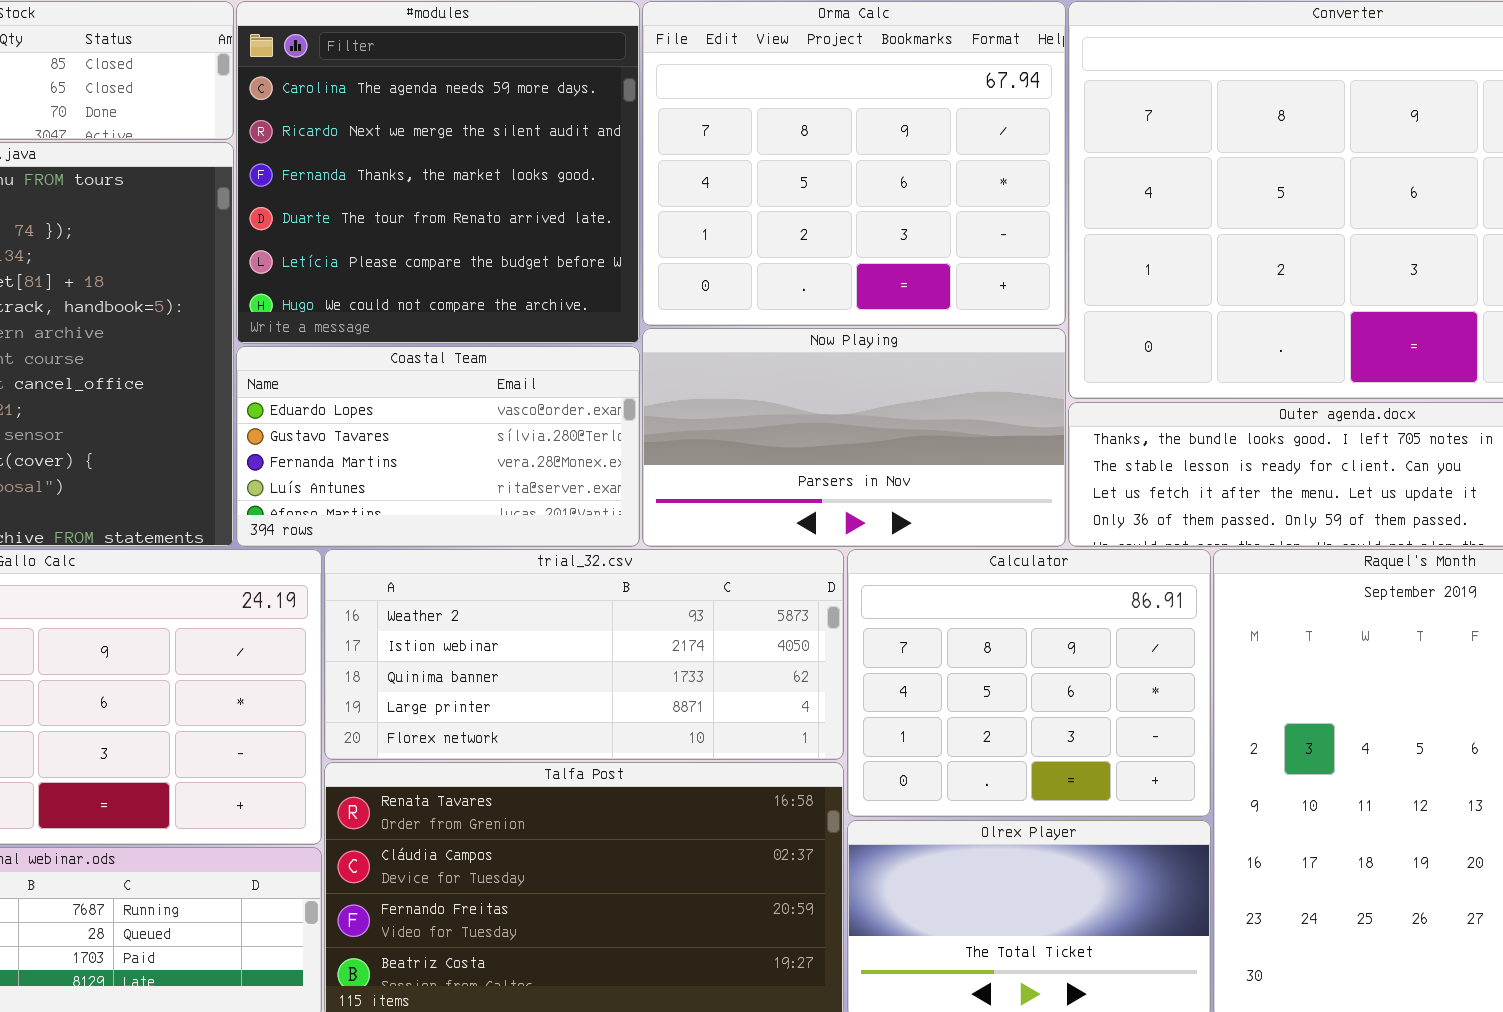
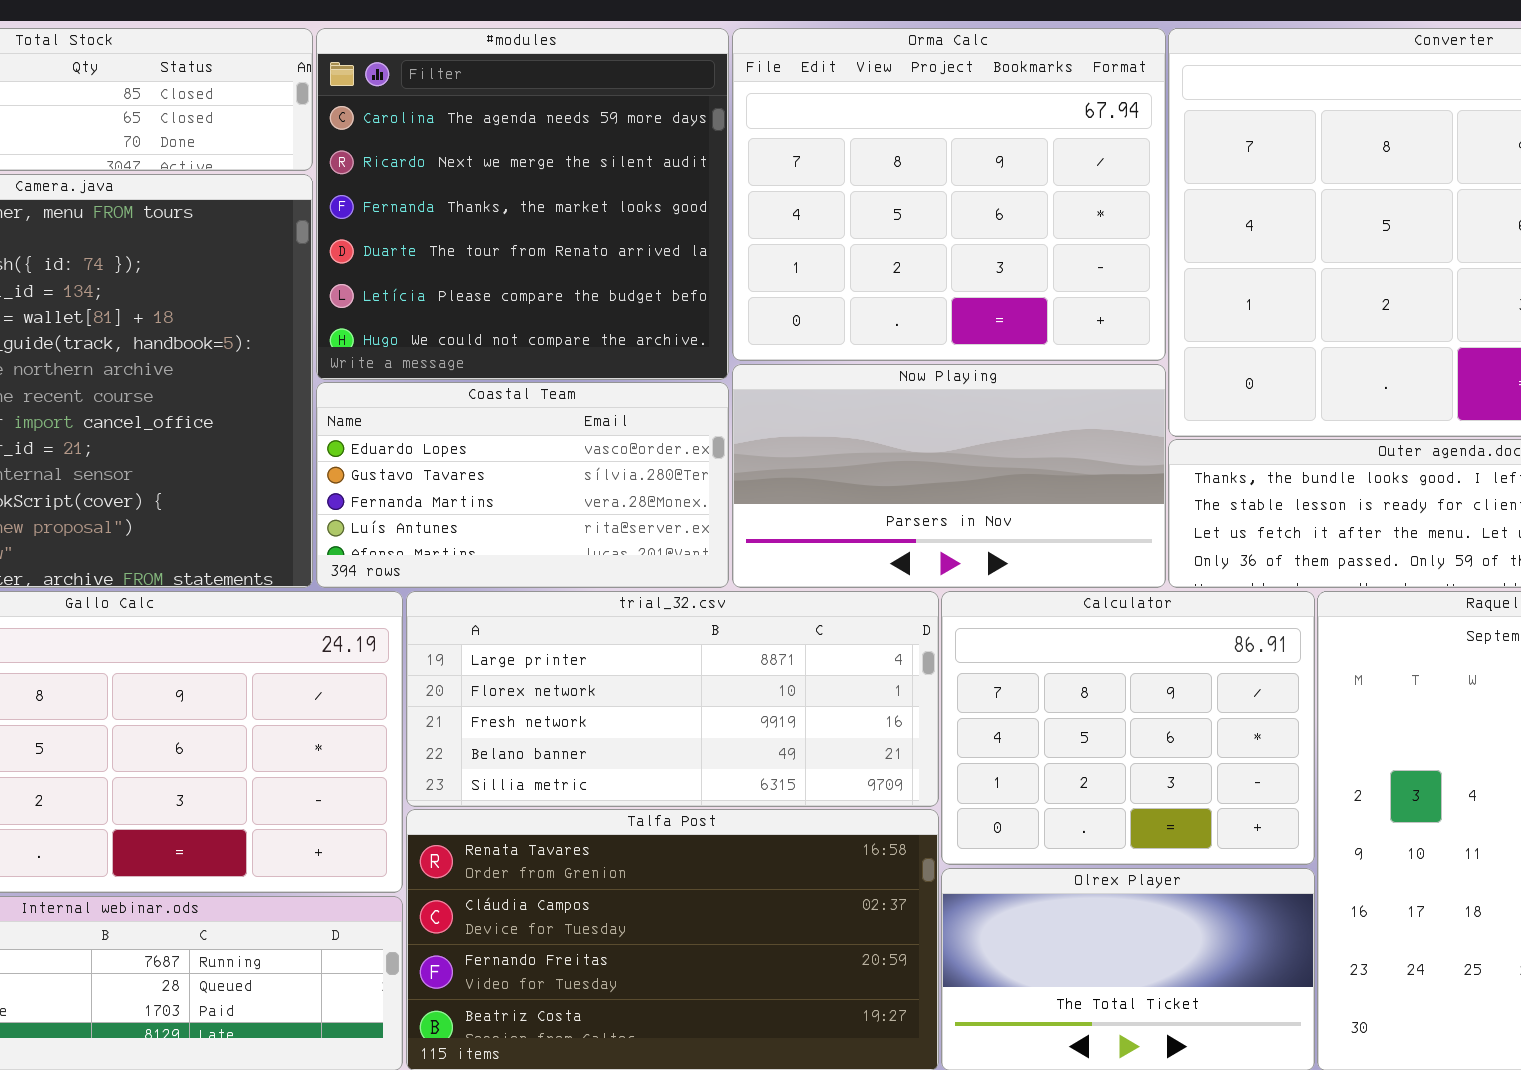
trial_32.csv: [324,549,844,760] -> [406,591,939,807], scrolled down 3 rows

